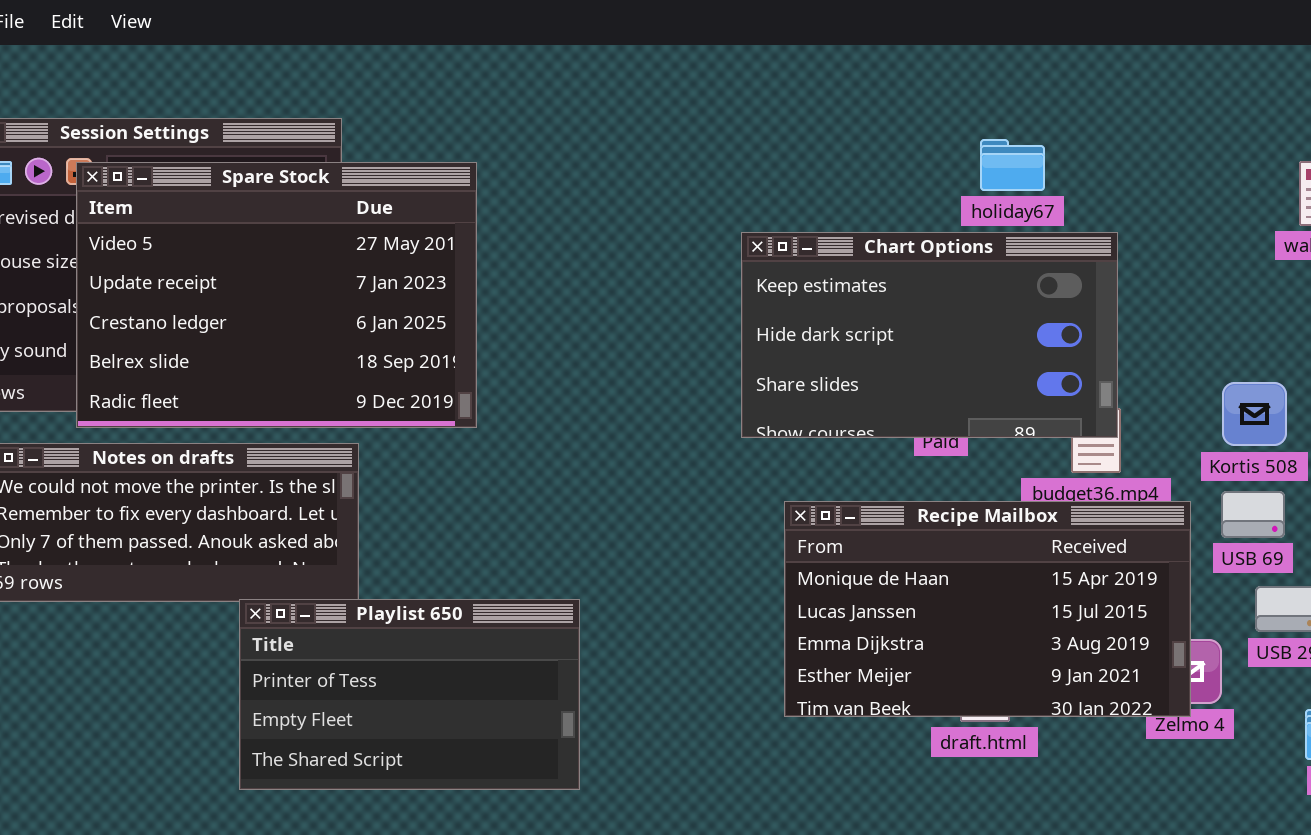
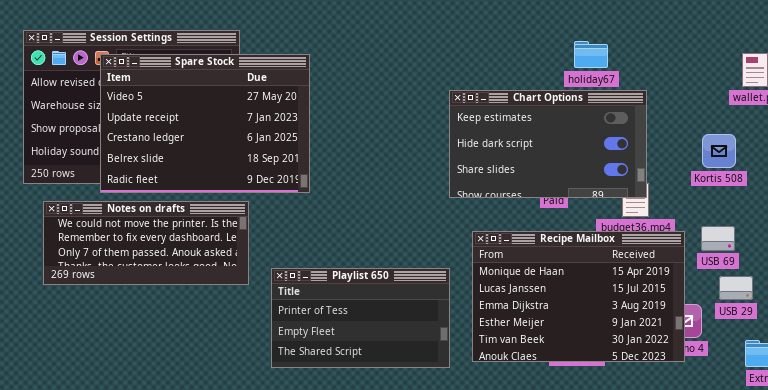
Kortis 508: [1222,382,1287,446] -> [702,134,736,168], moved
Recipe Mailbox: [784,501,1191,717] -> [472,231,685,362], resized
Playlist 650: [239,599,580,790] -> [271,268,450,368], moved

